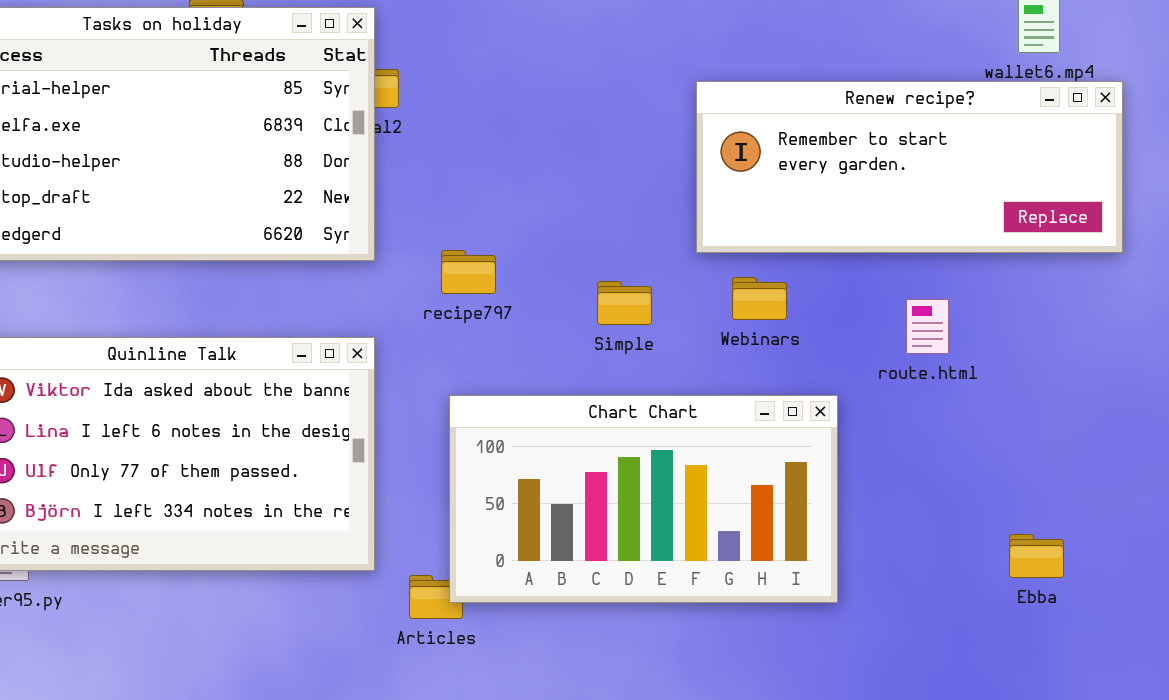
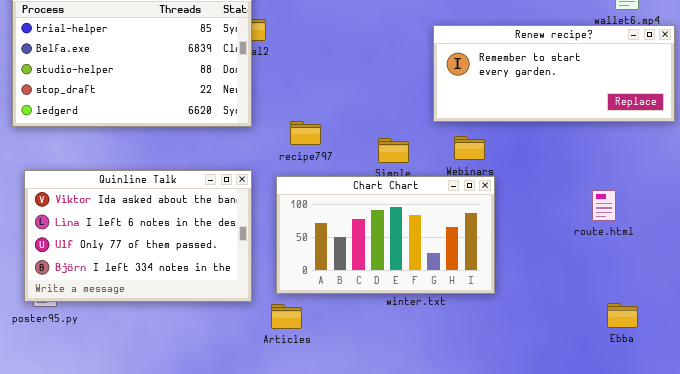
route.html: [906,299,949,354] -> [592,190,616,221], moved
Chart Chart: [449,395,838,603] -> [276,176,495,294], moved
Ebba: [1009,534,1064,578] -> [607,303,638,328], moved

